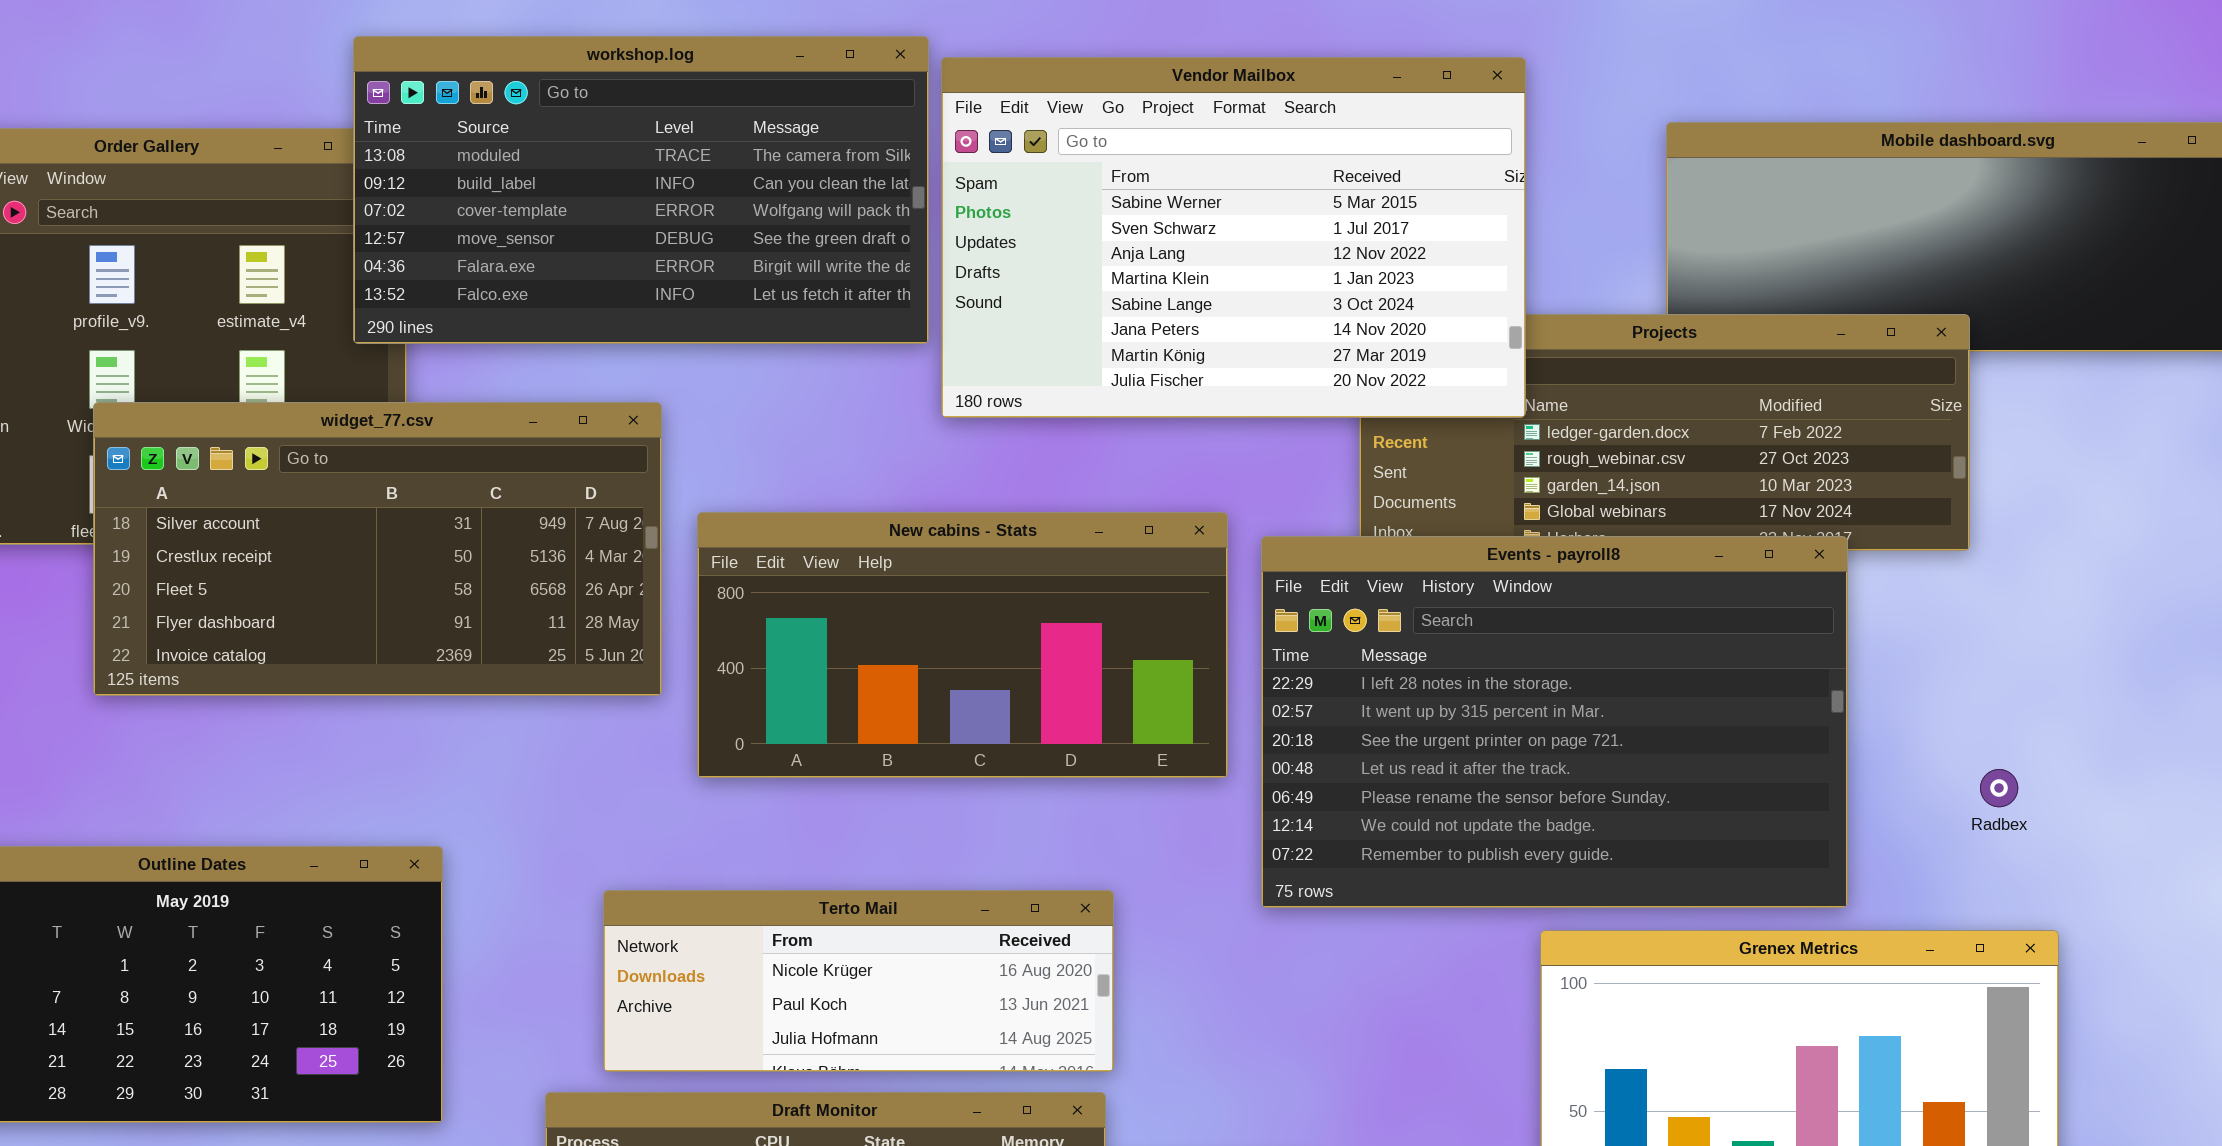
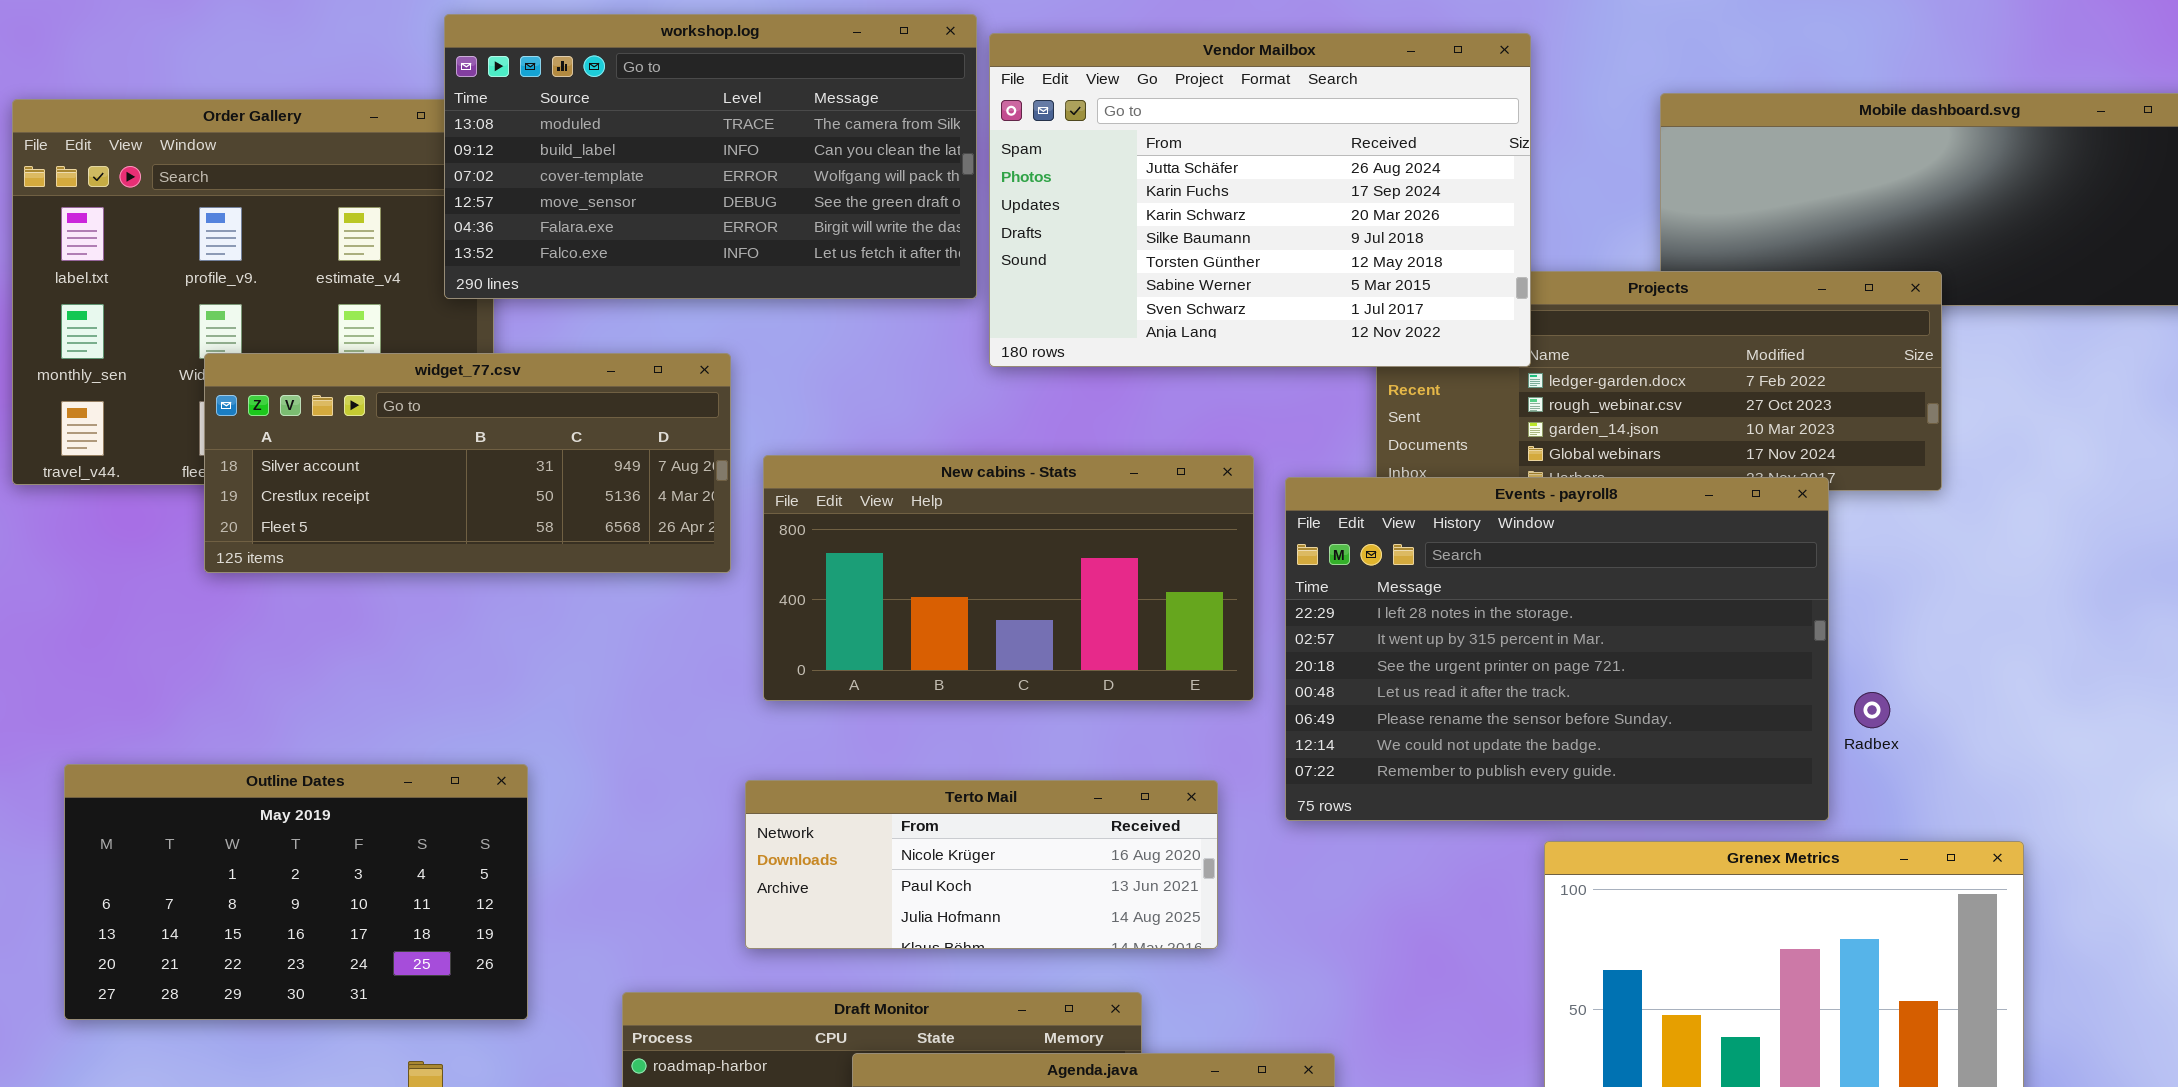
Vendor Mailbox: [941,57,1526,418] -> [989,33,1531,367], scrolled up 5 rows
widget_77.csv: [93,402,662,696] -> [204,353,731,573], resized
Radbex: [1980,769,2018,807] -> [1854,692,1890,728], moved
Terto Mail: [603,890,1114,1072] -> [745,780,1218,949], moved

